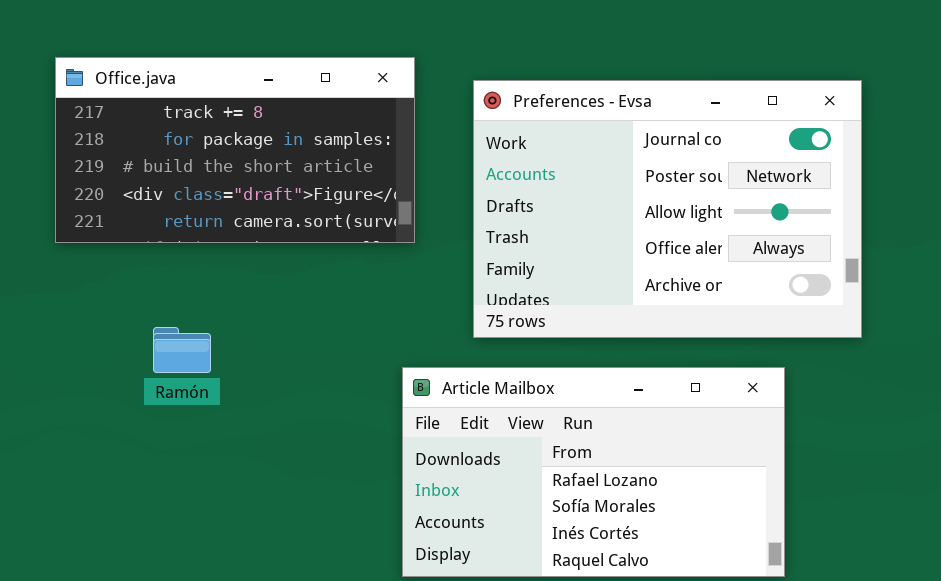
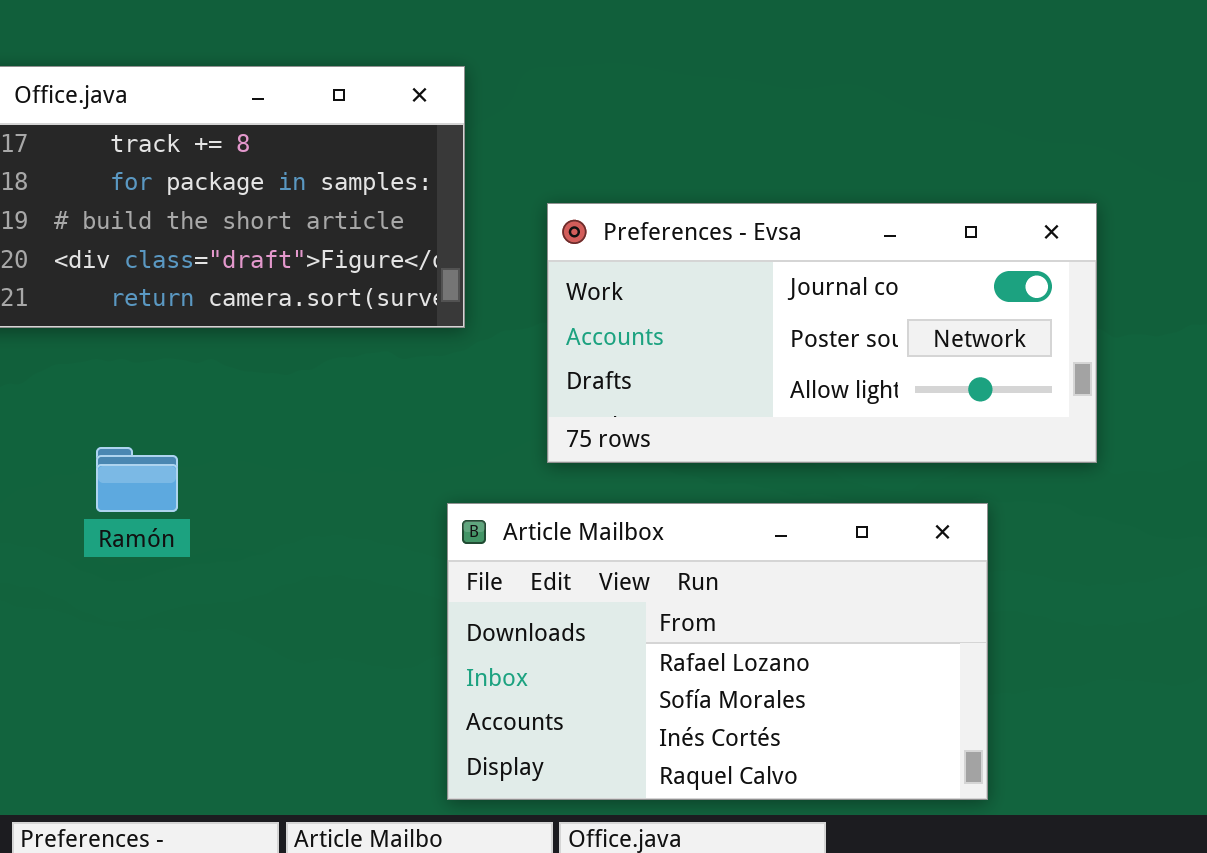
Preferences - Evsa: [473,80,862,338] -> [547,203,1097,463], resized

